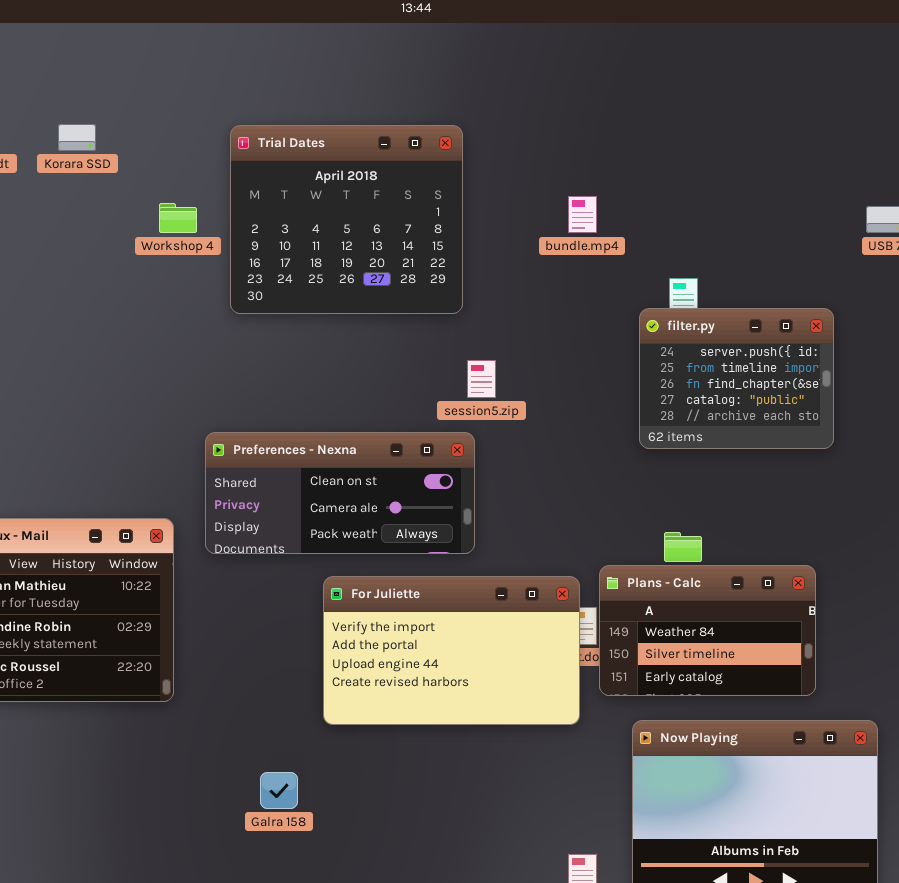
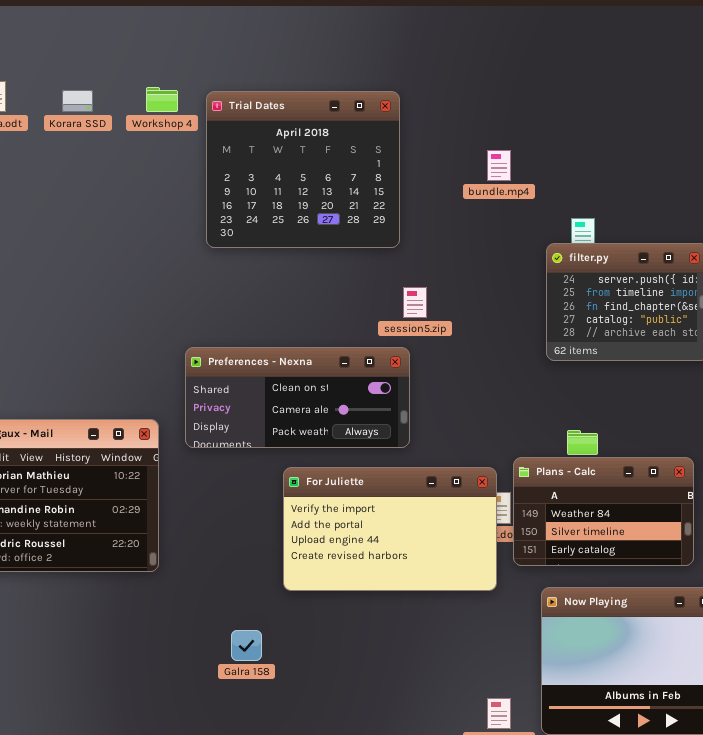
Workshop 4: [159,203,197,233] -> [146,87,178,112], moved

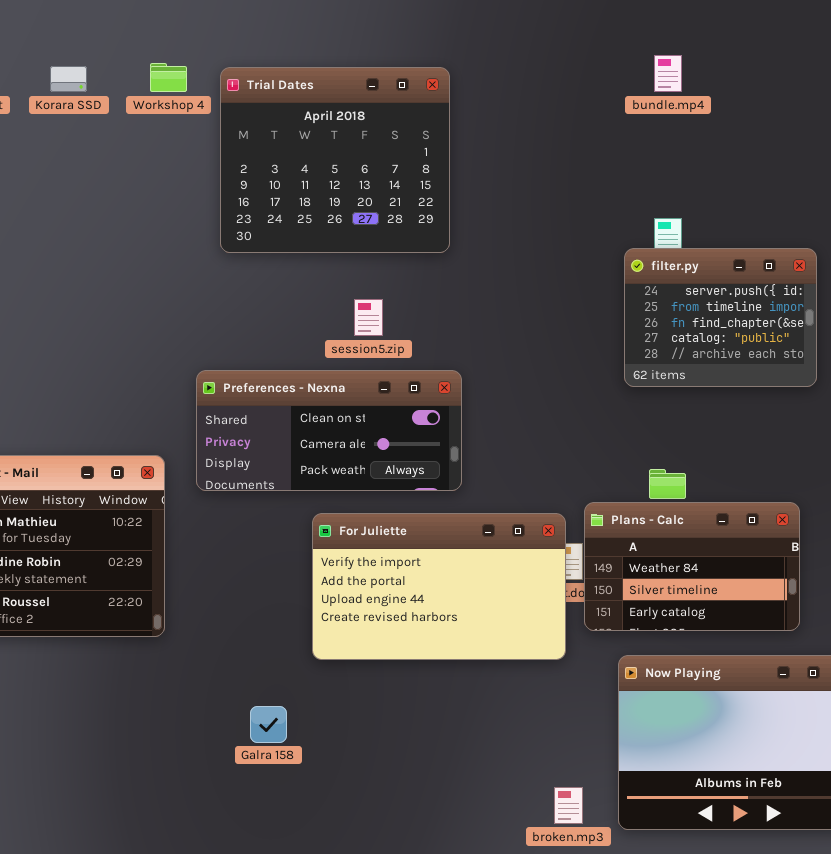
bundle.mp4: [487,150,511,181] -> [654,55,682,92], moved
session5.zip: [403,287,427,318] -> [354,299,383,336], moved

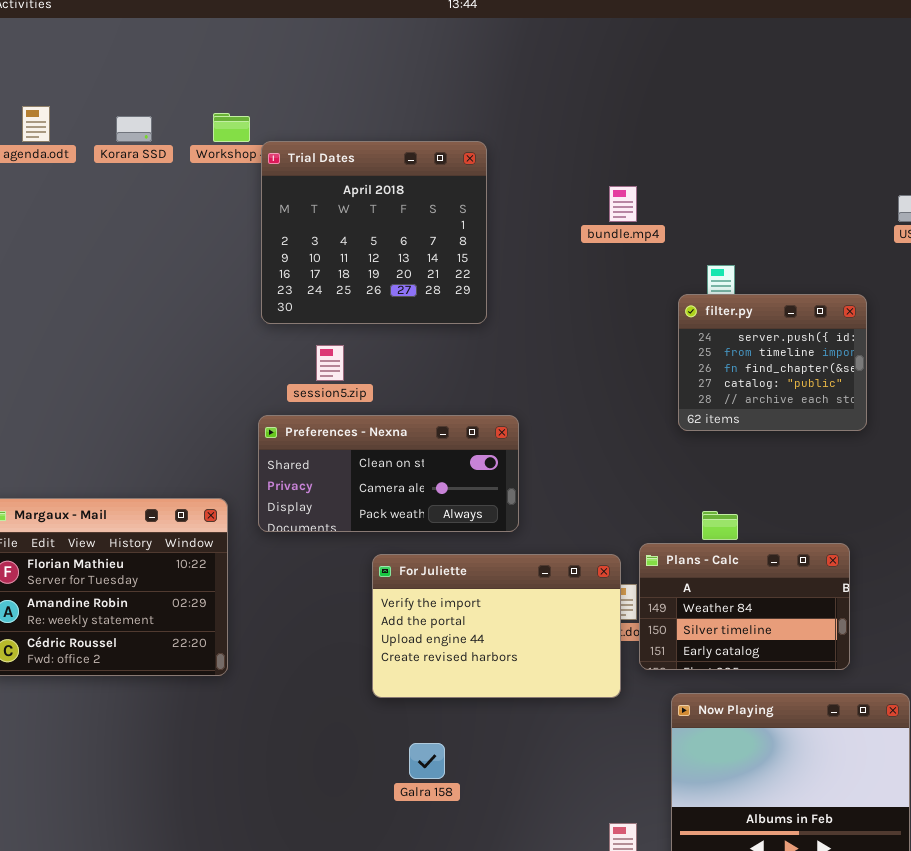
bundle.mp4: [654,55,682,92] -> [609,186,637,222], moved
Trial Dates: [220,67,450,253] -> [261,141,487,324], moved
session5.zip: [354,299,383,336] -> [316,345,344,381], moved
Galra 158: [250,706,287,743] -> [409,743,445,779], moved

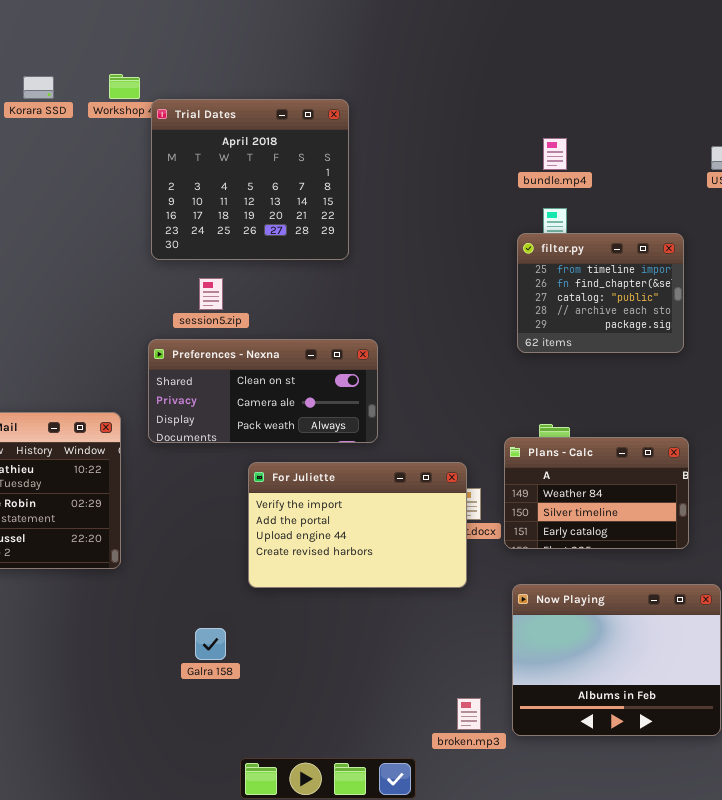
bundle.mp4: [609,186,637,222] -> [543,138,567,170], moved
filter.py: [678,294,867,431] -> [517,233,684,353], scrolled down 1 row
Plans - Calc: [639,543,850,670] -> [504,437,689,549], moved
Galra 158: [409,743,445,779] -> [195,628,226,660], moved

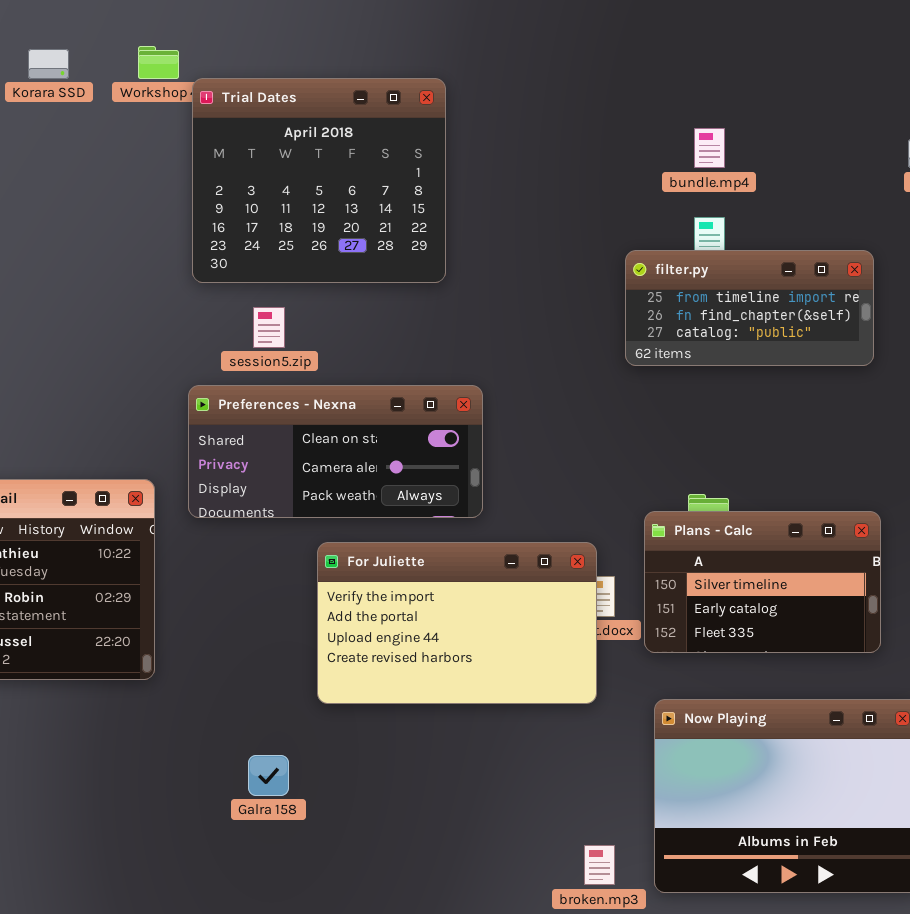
filter.py: [517,233,684,353] -> [625,250,874,366], resized
Plans - Calc: [504,437,689,549] -> [644,511,881,653], scrolled down 1 row

